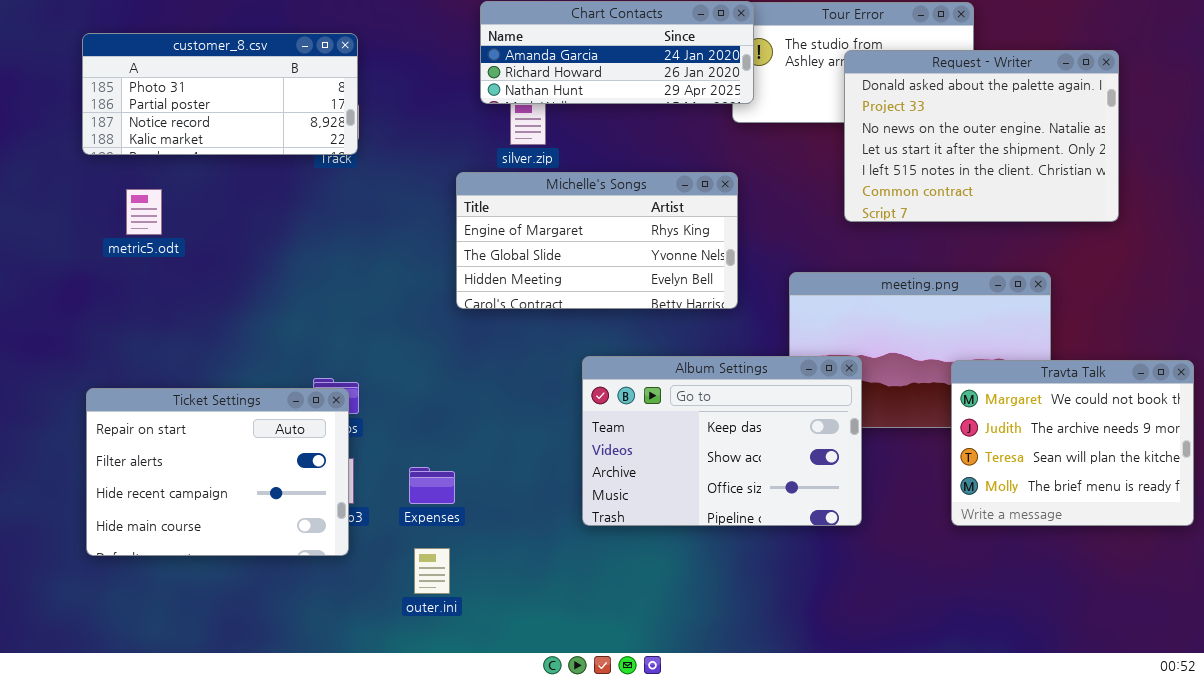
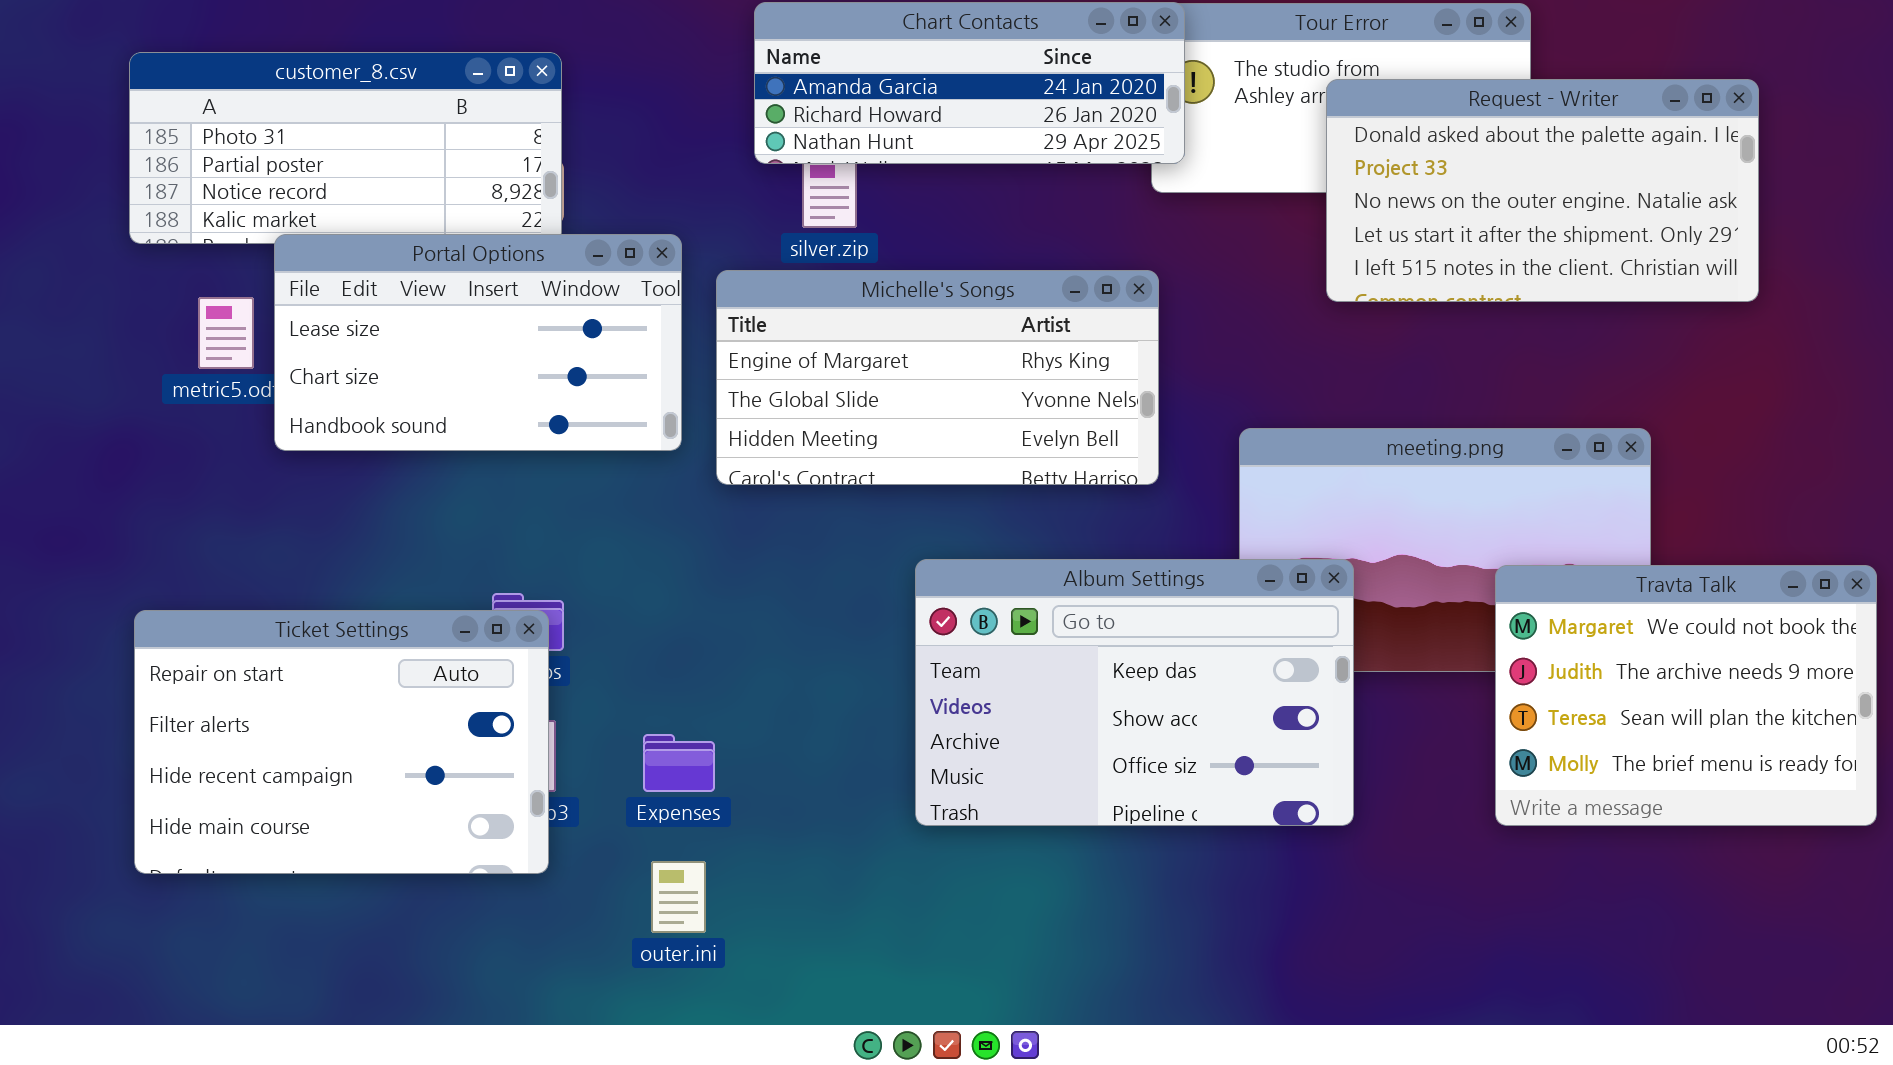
Request - Writer: [844,50,1119,222] -> [1326,79,1759,302], resized
Portal Options: none -> [274,234,682,451], opened

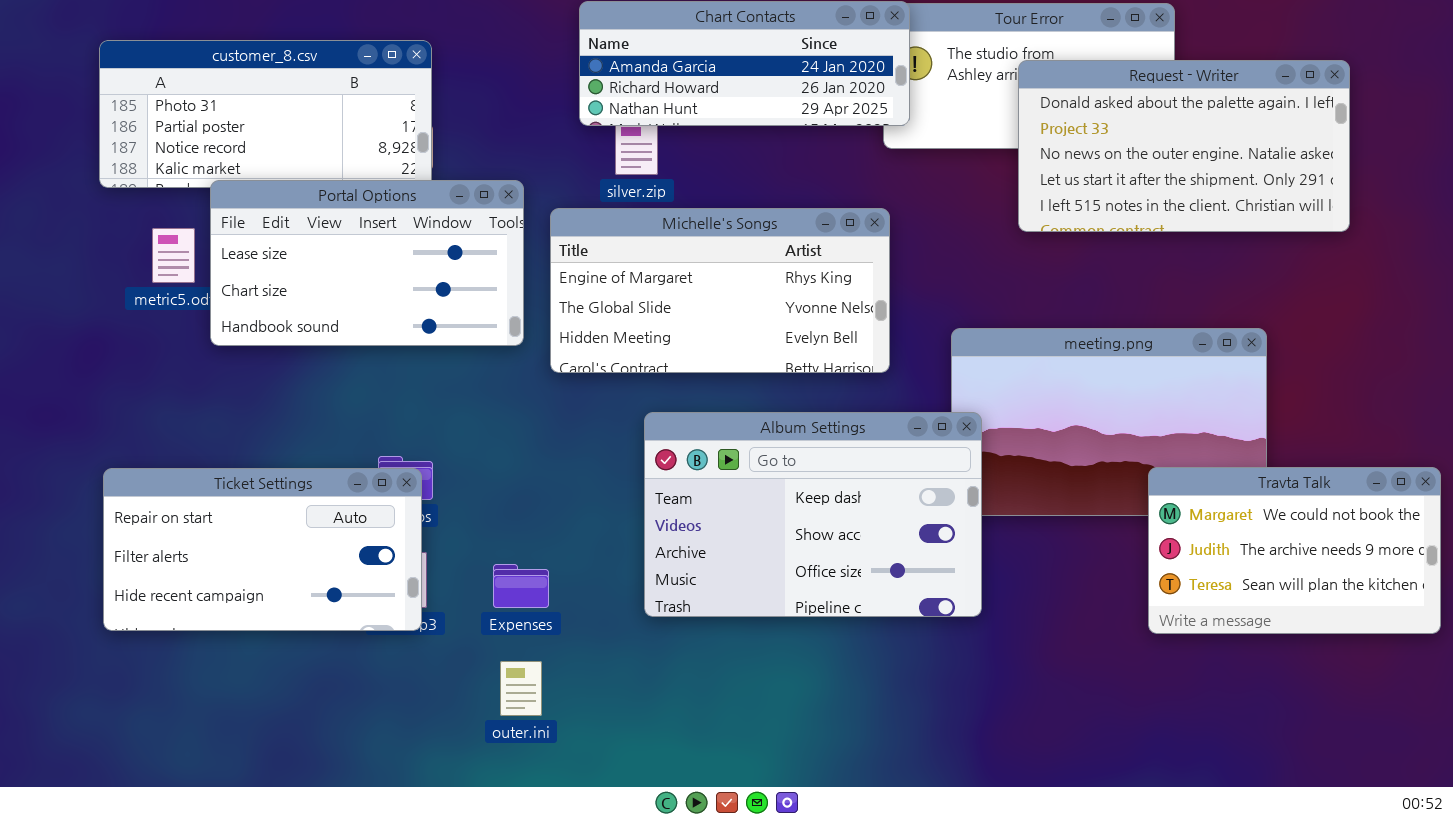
Album Settings: [915,559,1354,826] -> [644,412,982,617], moved
Travta Talk: [1495,565,1877,826] -> [1148,467,1441,634], resized
Ticket Settings: [134,610,549,874] -> [103,468,422,631], resized

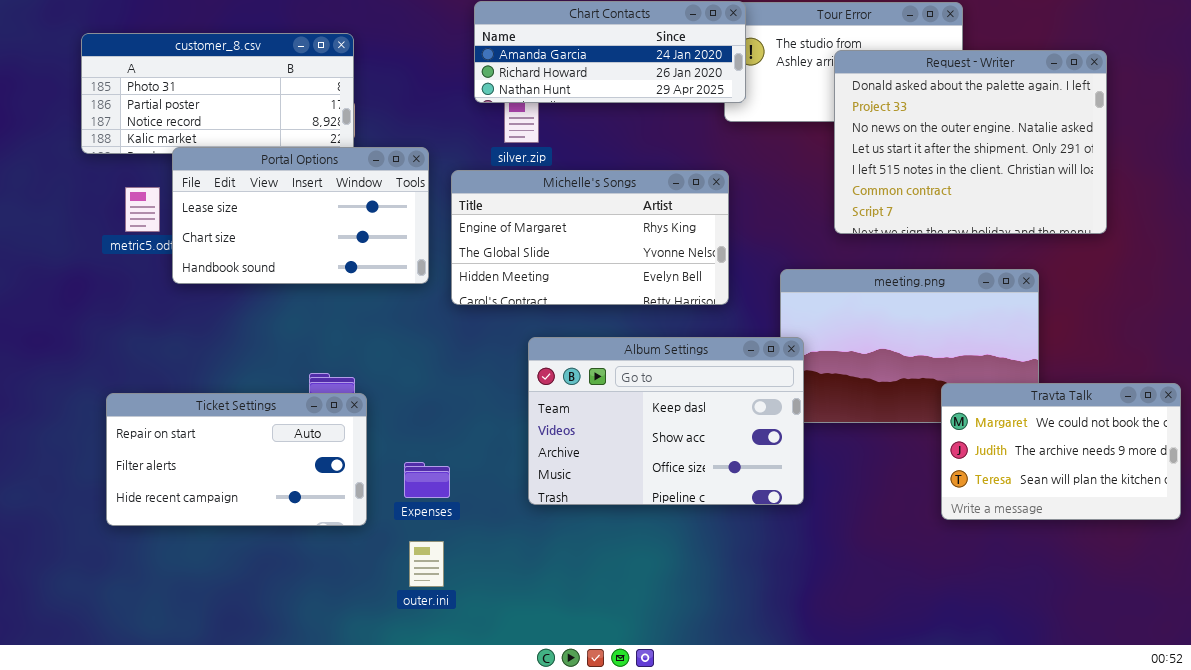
Request - Writer: [1018,60,1350,232] -> [834,50,1107,234], resized
Ticket Settings: [103,468,422,631] -> [106,393,367,526], moved

